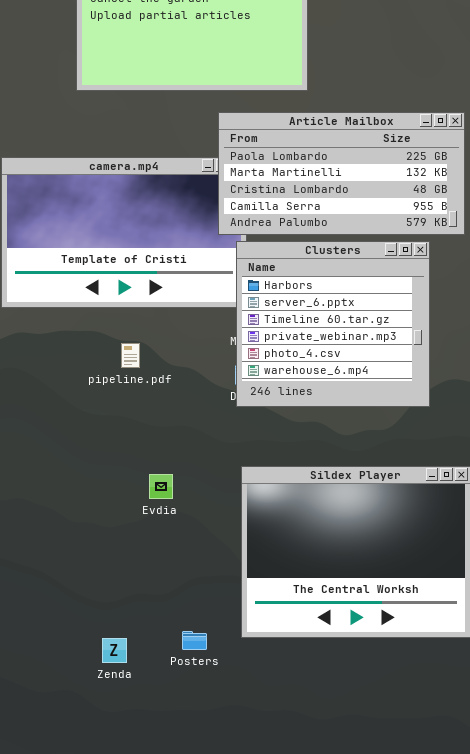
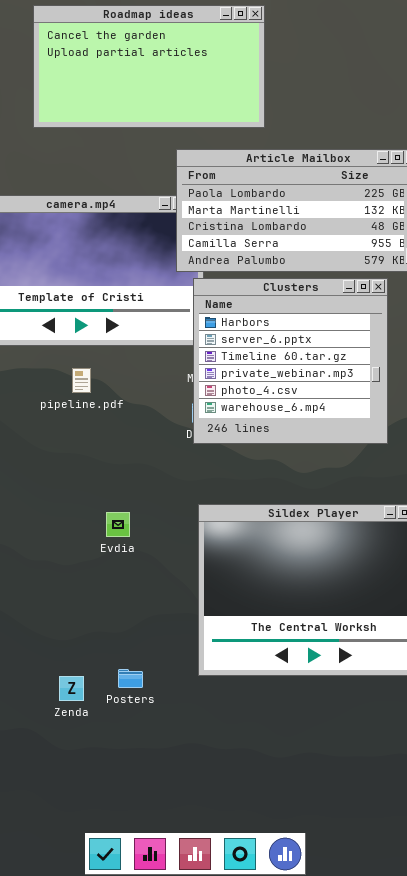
pipeline.pdf: [121,343,140,368] -> [72,368,91,393], moved
Posters: [182,631,207,650] -> [118,669,143,688], moved

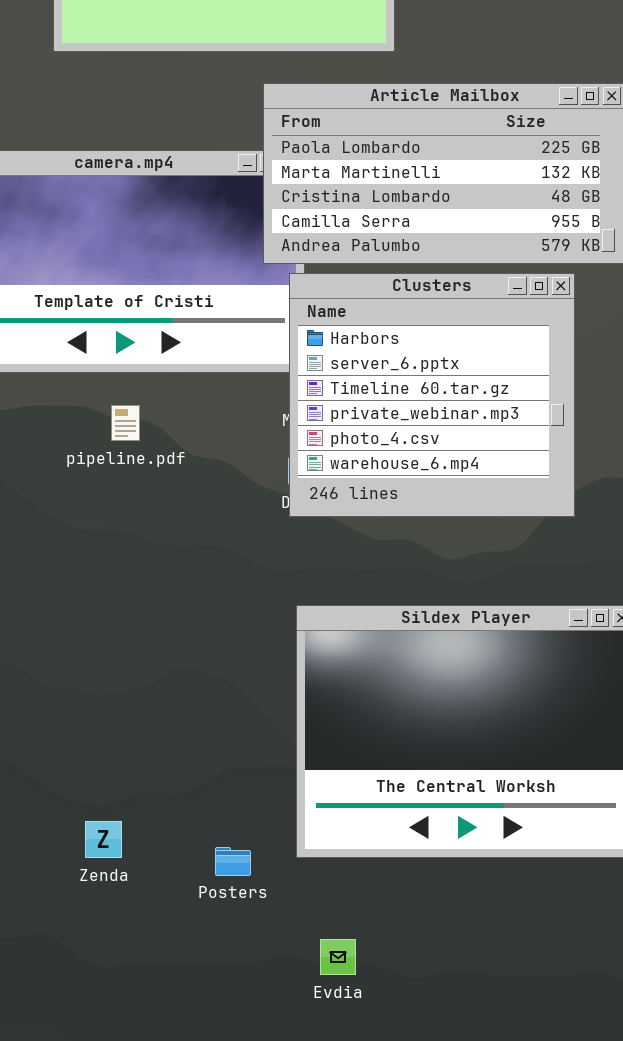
Evdia: [106,512,130,537] -> [320,939,356,975], moved
Posters: [118,669,143,688] -> [215,847,251,876], moved
Zenda: [59,676,84,701] -> [85,821,122,858], moved

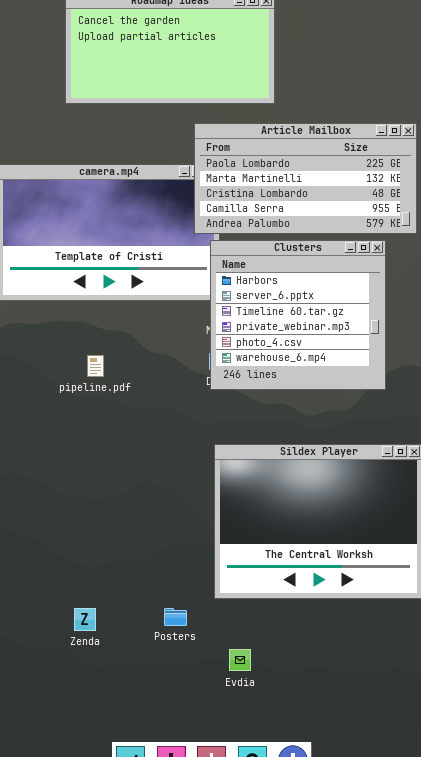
pipeline.pdf: [111,405,140,441] -> [87,355,104,377], moved
Zenda: [85,821,122,858] -> [74,608,96,631], moved
Posters: [215,847,251,876] -> [164,608,187,626], moved

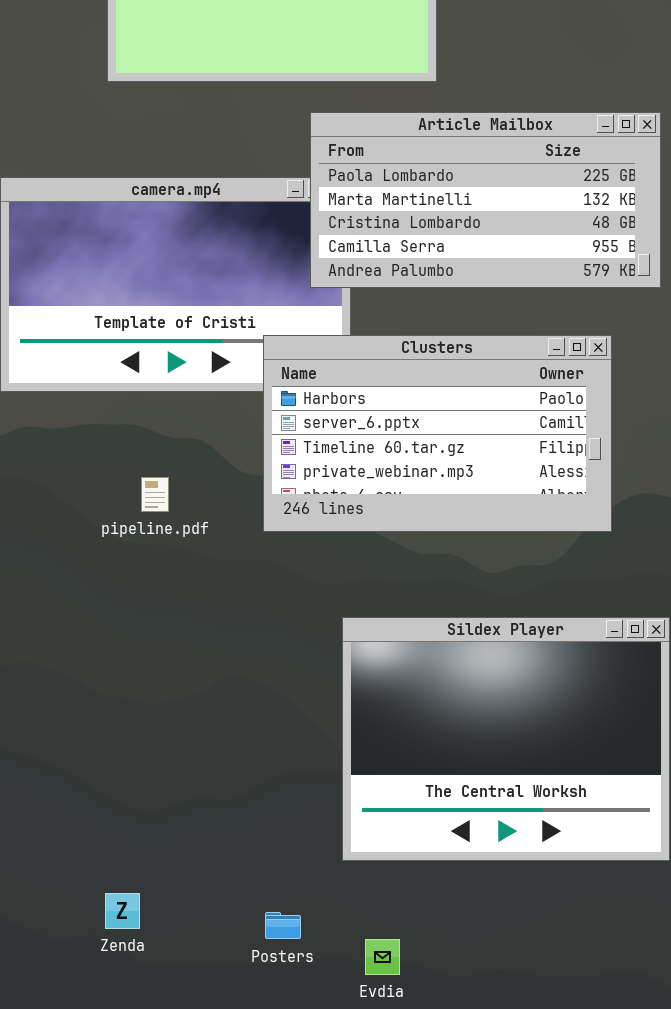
Clusters: [210,240,386,390] -> [263,335,612,532], resized
Zenda: [74,608,96,631] -> [105,893,140,929], moved
Posters: [164,608,187,626] -> [265,912,301,939], moved

